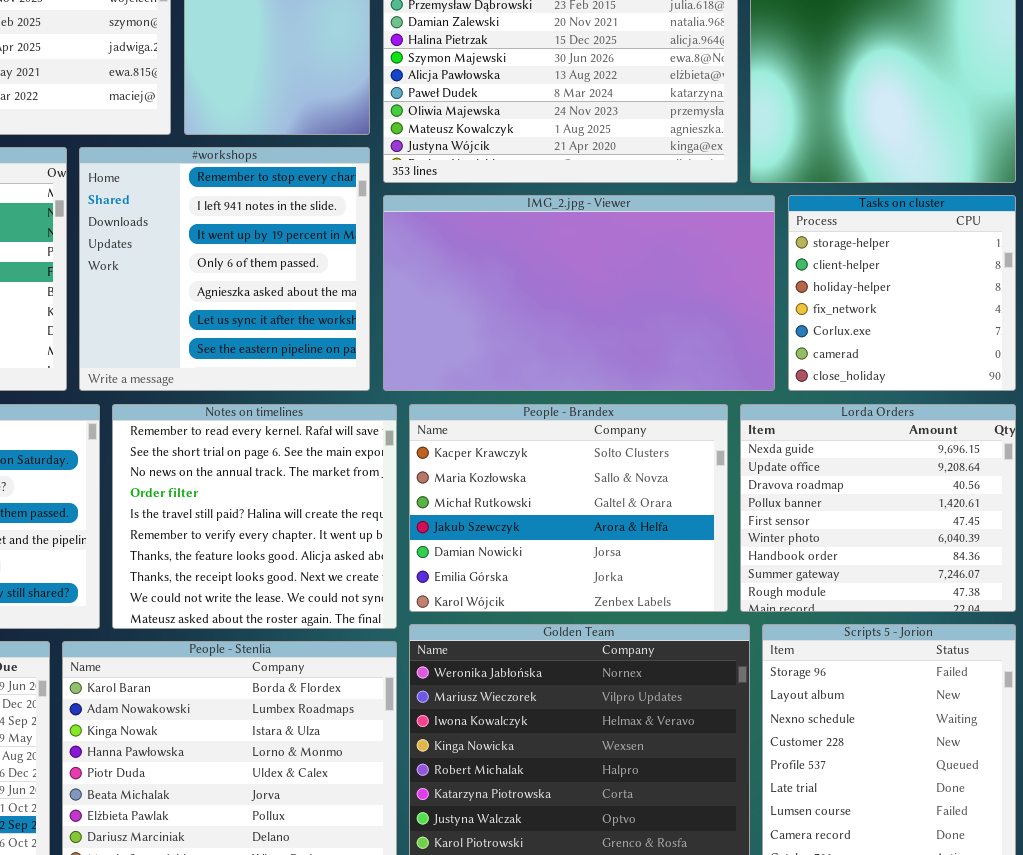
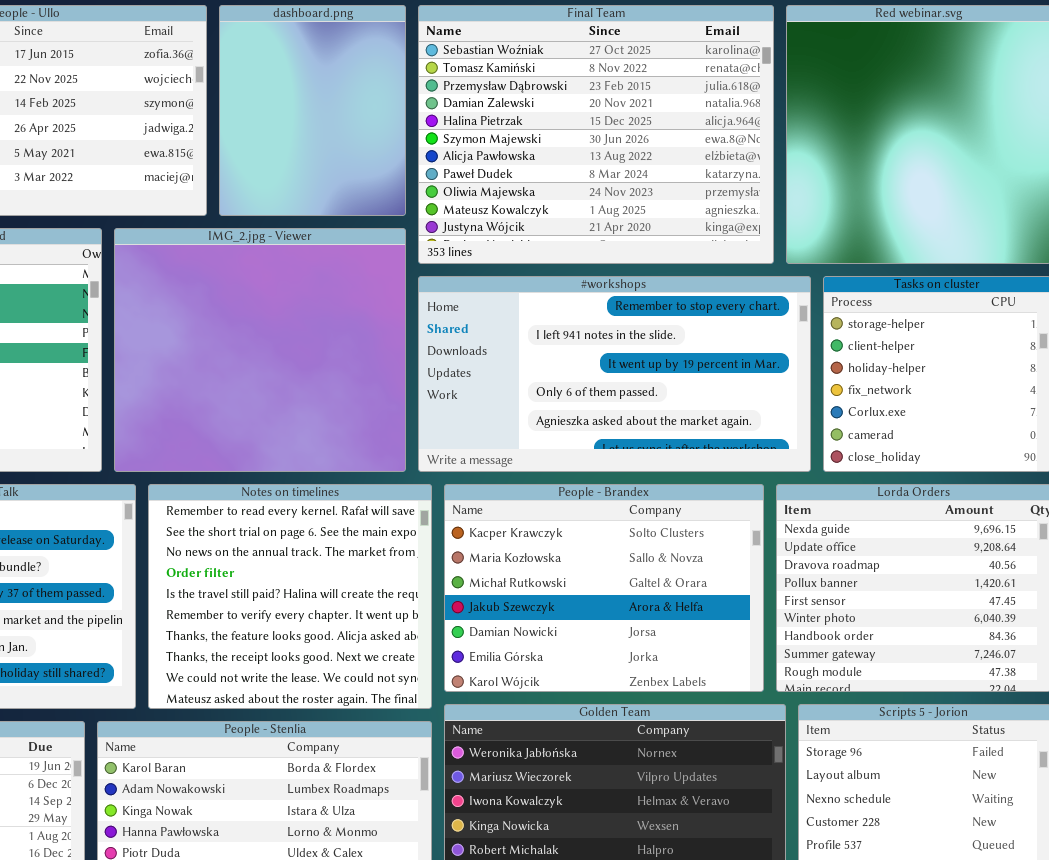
#workshops: [79,147,370,391] -> [418,276,811,472], moved, resized
IMG_2.jpg - Viewer: [383,195,775,391] -> [114,228,406,472], moved, resized

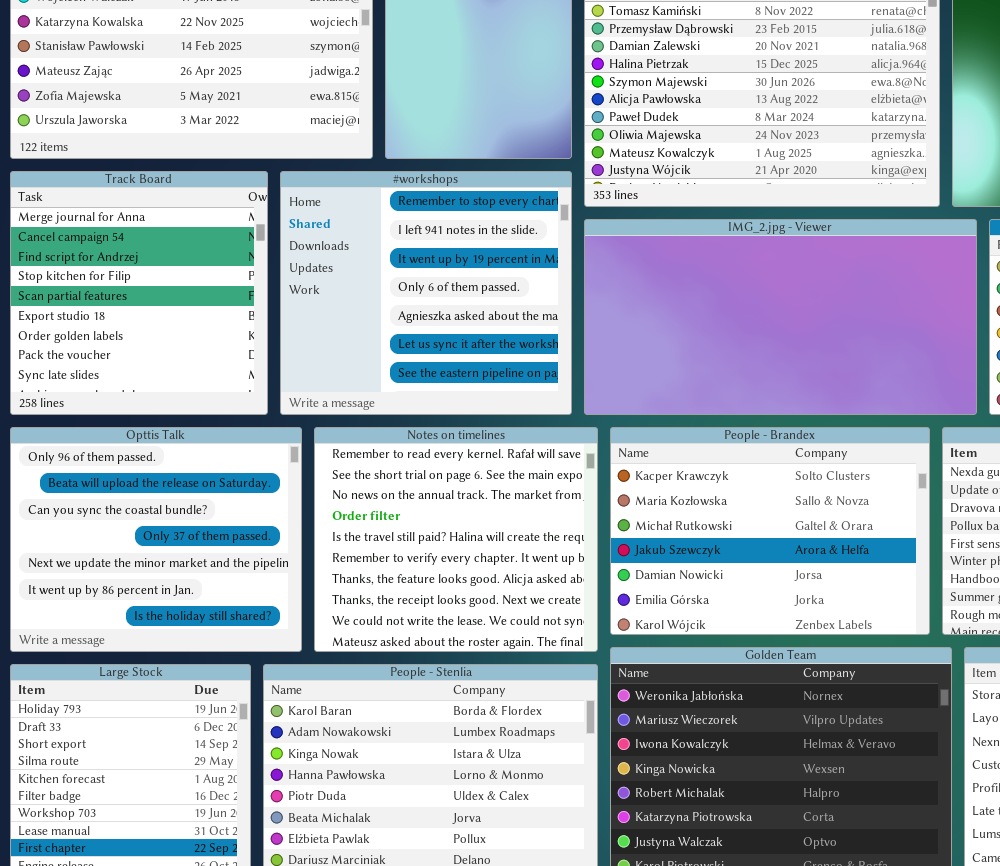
IMG_2.jpg - Viewer: [114,228,406,472] -> [584,219,977,415], moved, resized
#workshops: [418,276,811,472] -> [280,171,572,415], moved, resized

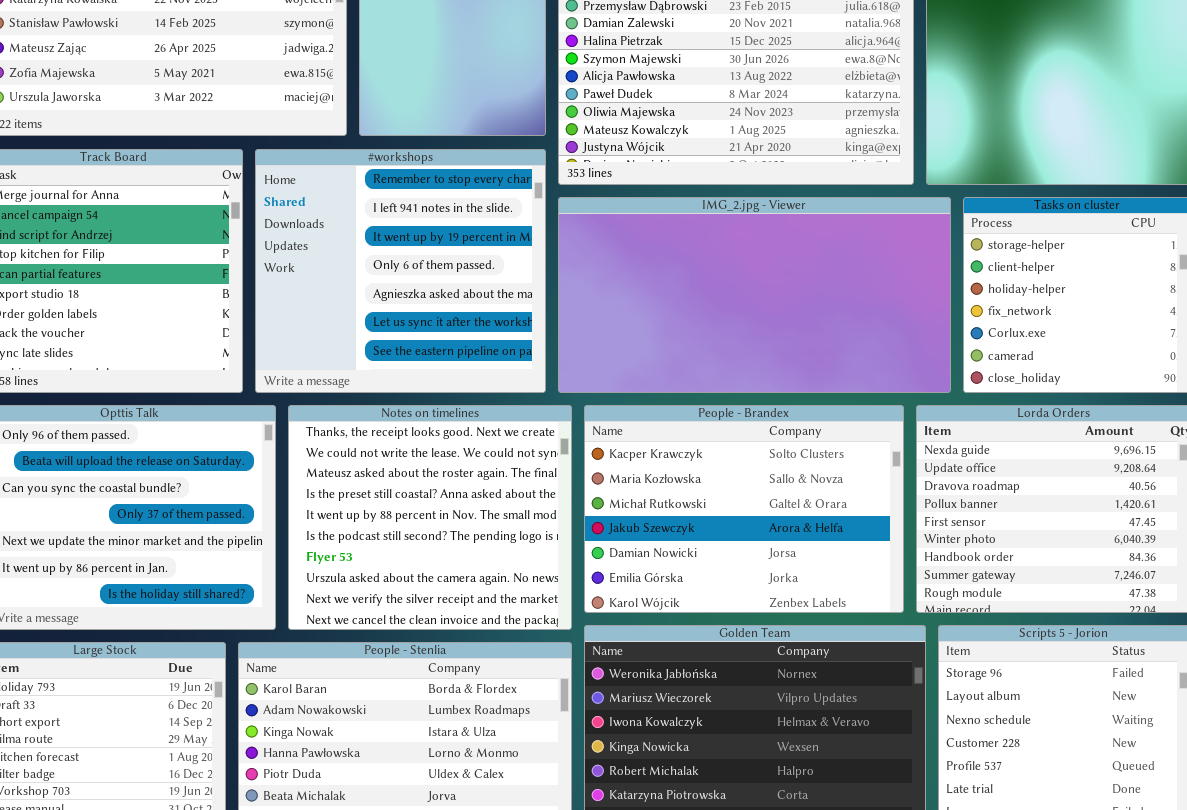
Notes on timelines: [314,427,598,652] -> [288,405,572,630], scrolled down 7 rows

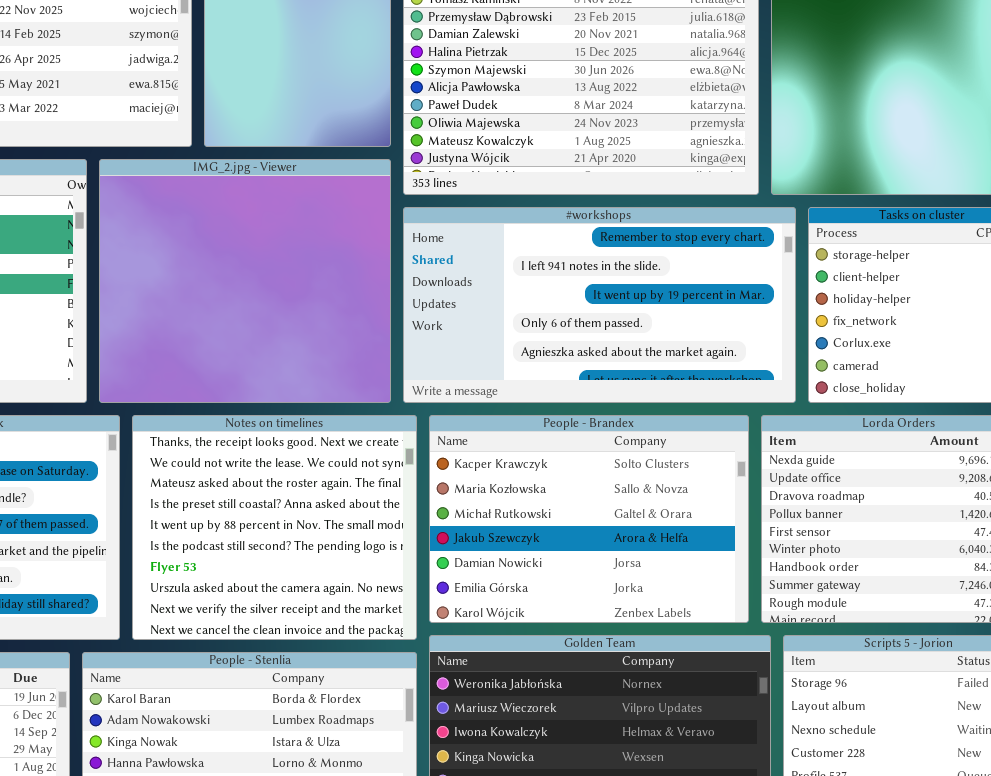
#workshops: [255,149,546,393] -> [403,207,796,403], moved, resized
IMG_2.jpg - Viewer: [558,197,951,393] -> [99,159,391,403], moved, resized

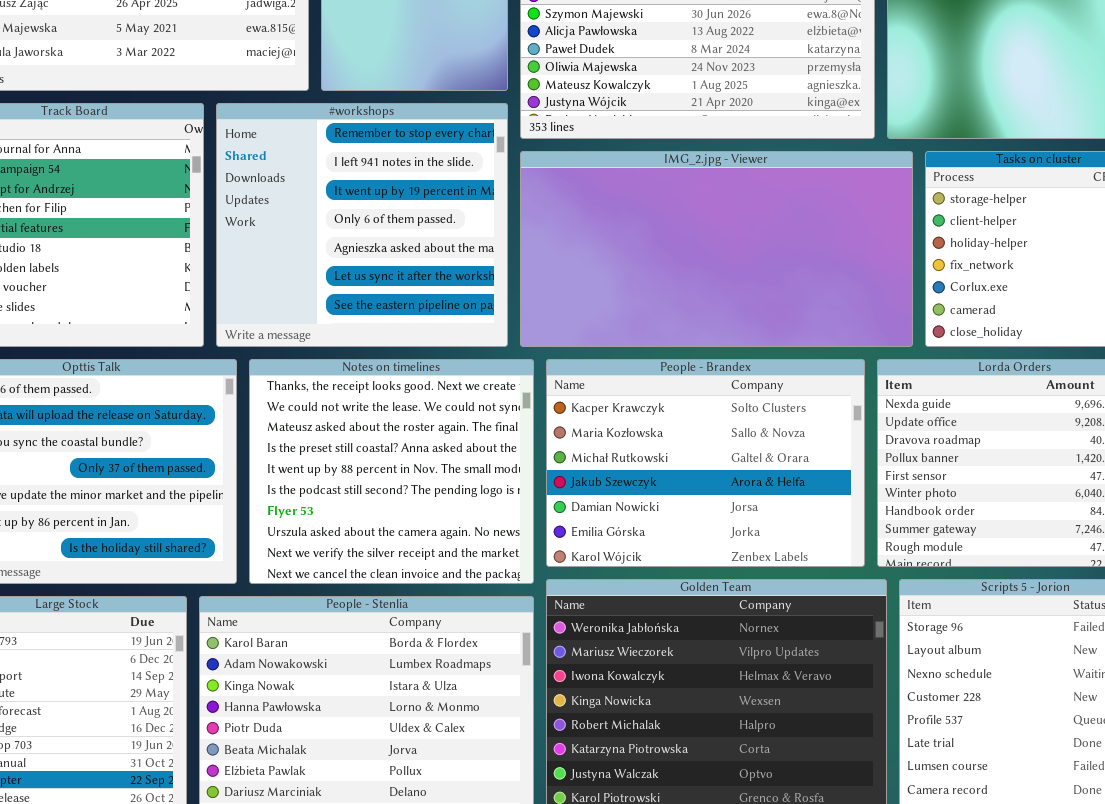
IMG_2.jpg - Viewer: [99,159,391,403] -> [520,151,913,347], moved, resized
#workshops: [403,207,796,403] -> [216,103,508,347], moved, resized

